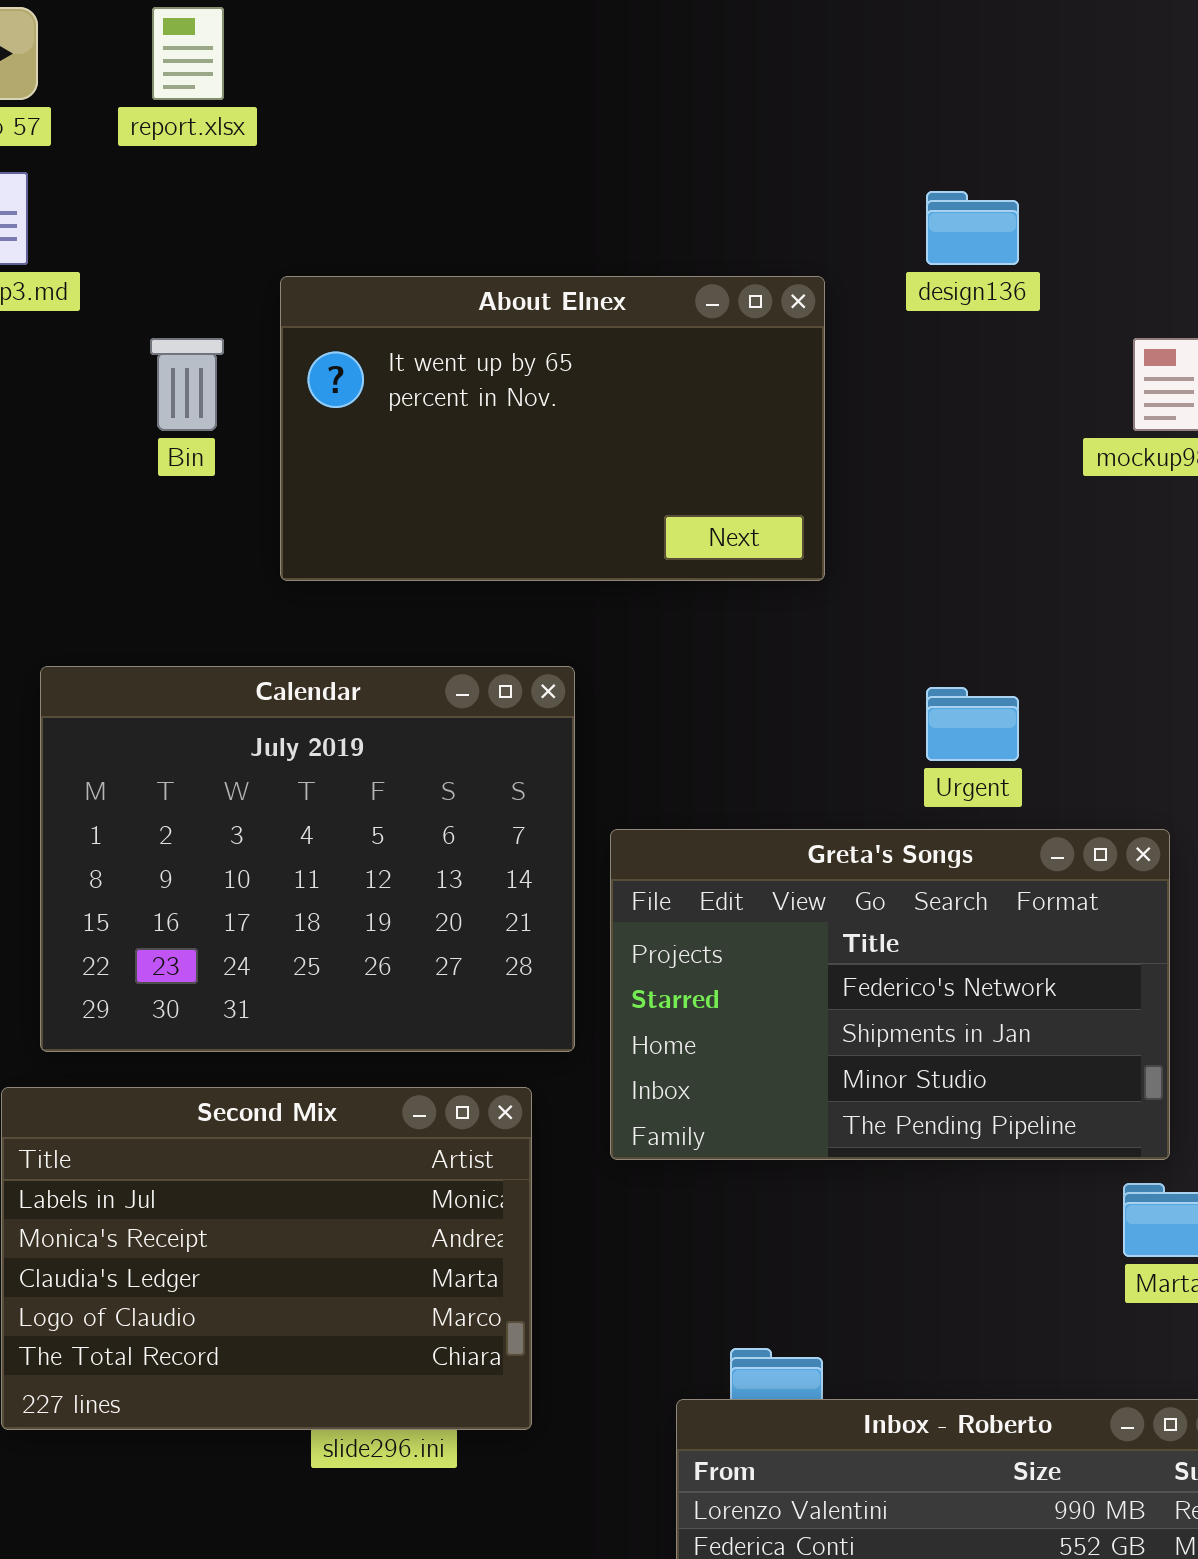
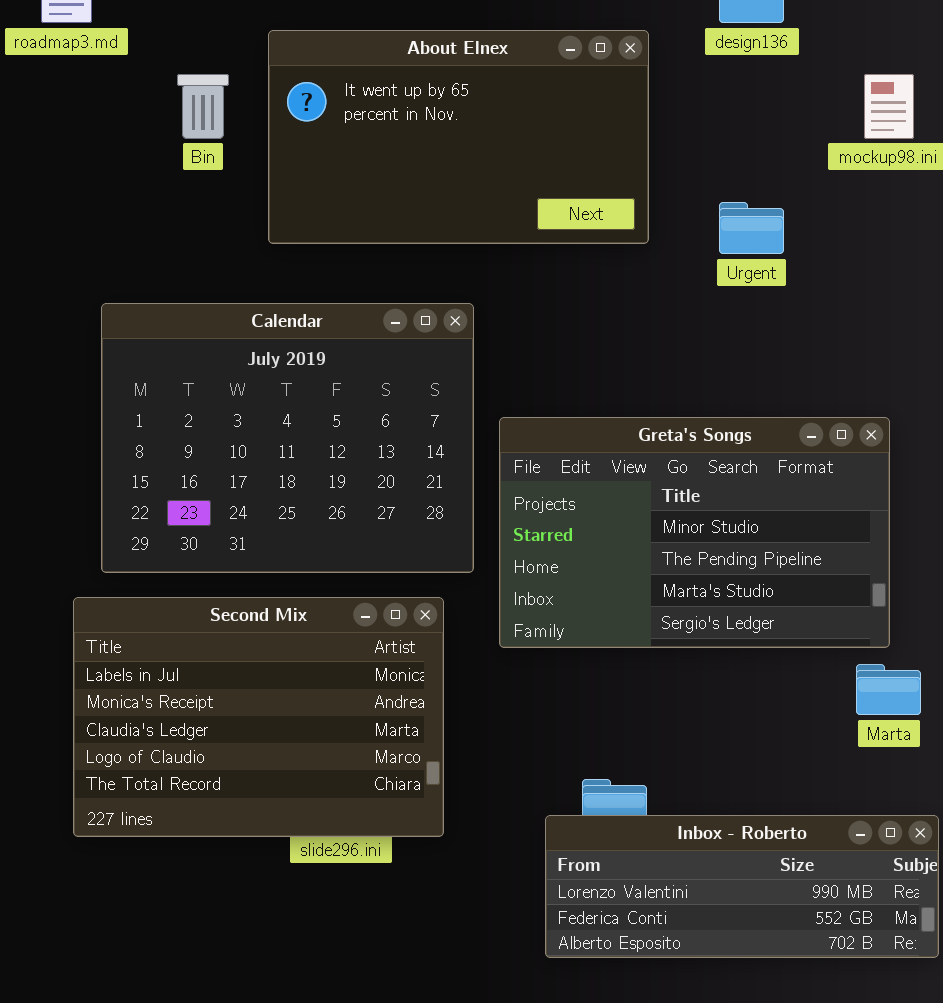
Urgent: [926,687,1019,761] -> [719,202,784,254], moved
Greta's Songs: [610,829,1170,1160] -> [499,417,890,648], scrolled down 2 rows

